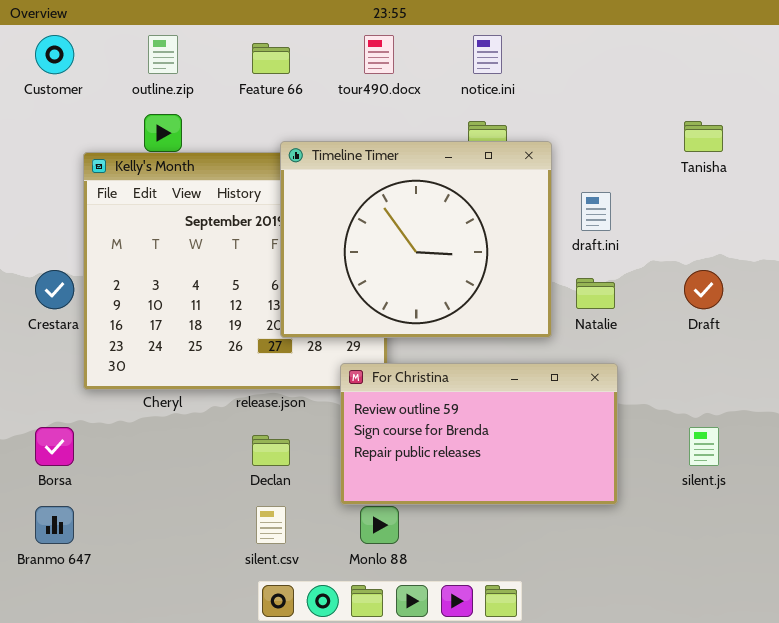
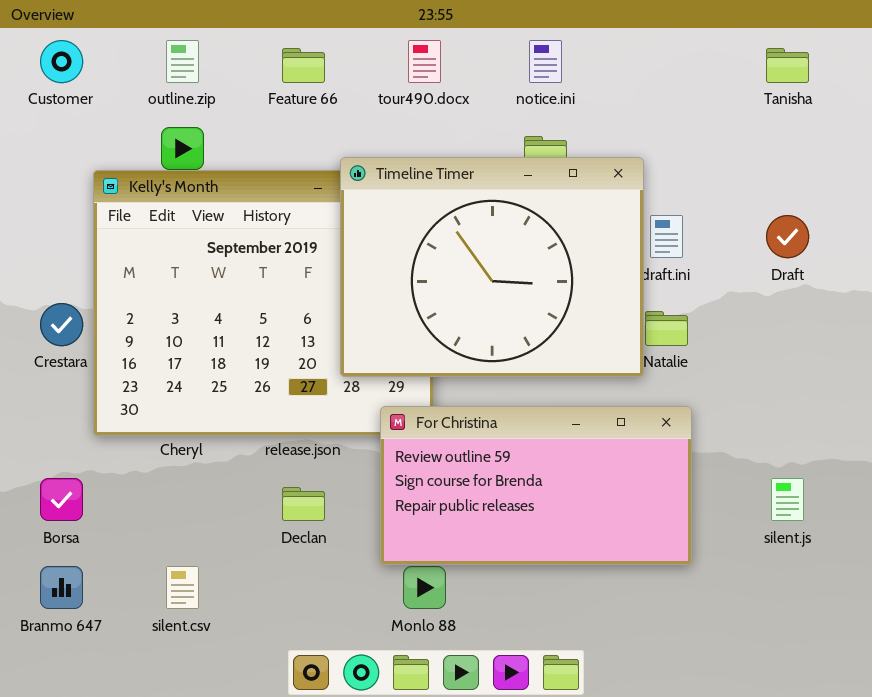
Tanisha: [684,121,723,152] -> [766,48,809,83], moved
Timeline Timer: [280,141,552,338] -> [340,157,644,377], moved
Draft: [684,270,723,309] -> [766,215,809,258], moved
silent.csv: [256,506,286,544] -> [166,566,199,609], moved

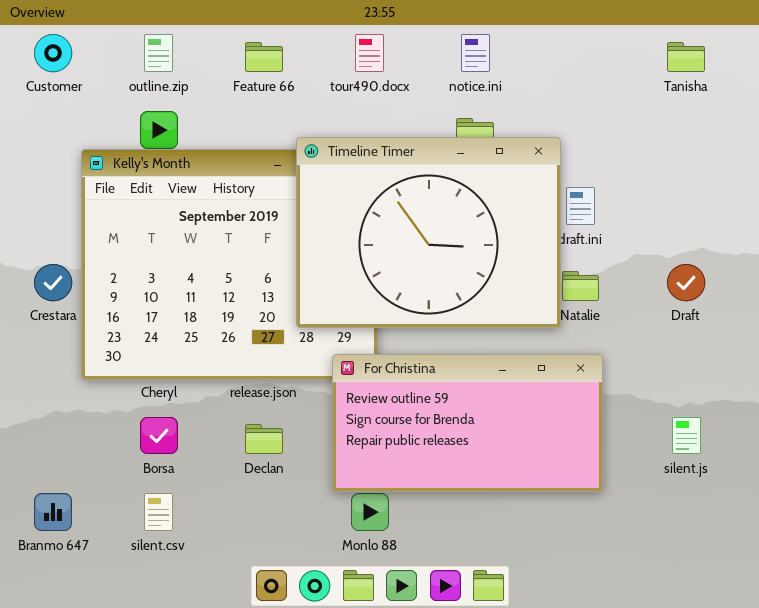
Draft: [766,215,809,258] -> [667,264,705,301], moved
Borsa: [40,478,83,521] -> [140,417,178,454], moved

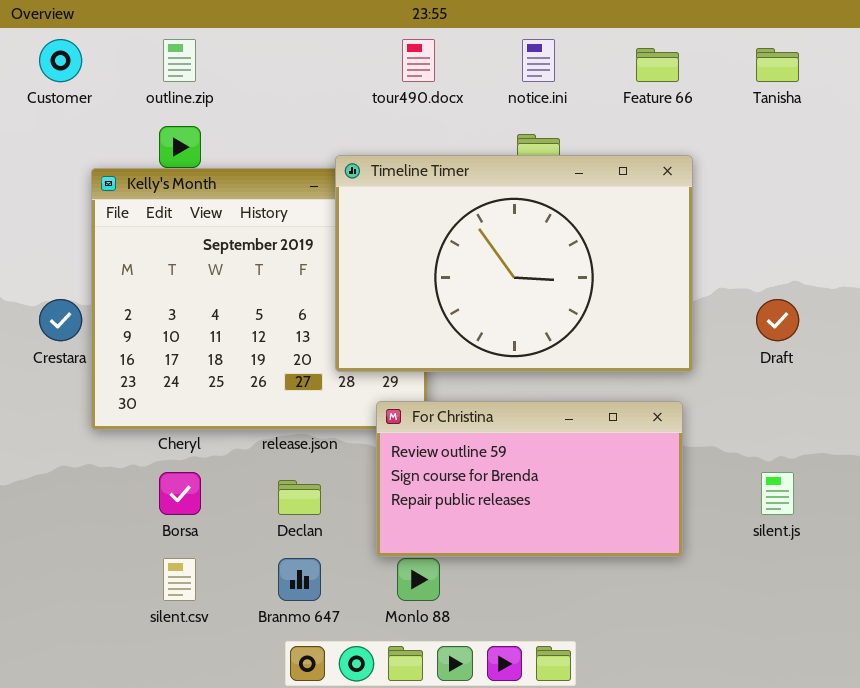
Feature 66: [245,42,283,72] -> [636,48,679,82], moved
Timeline Timer: [296,137,561,328] -> [335,155,693,372], resized
Branmo 647: [34,493,72,531] -> [278,558,321,601], moved

